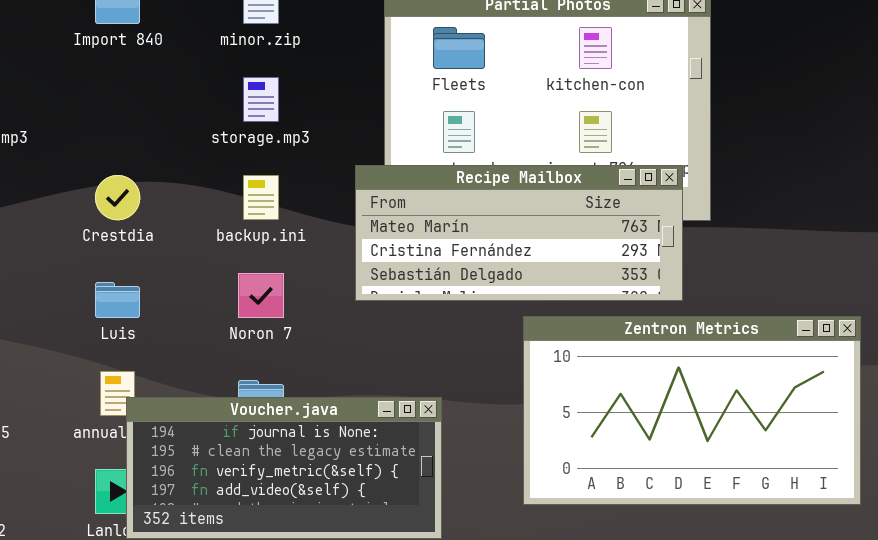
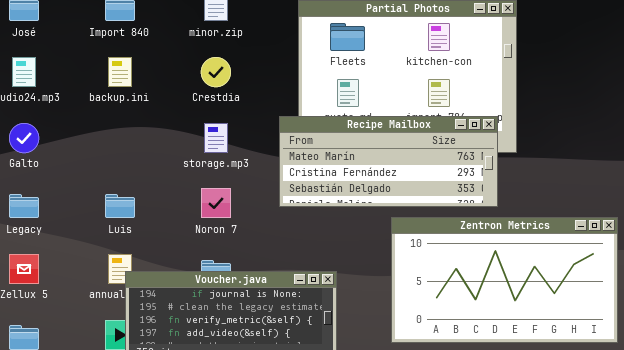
storage.mp3: [243,77,279,122] -> [204,123,228,153], moved
Crestdia: [95,175,140,220] -> [201,57,231,87], moved
backup.ini: [243,175,279,220] -> [108,57,132,87], moved

